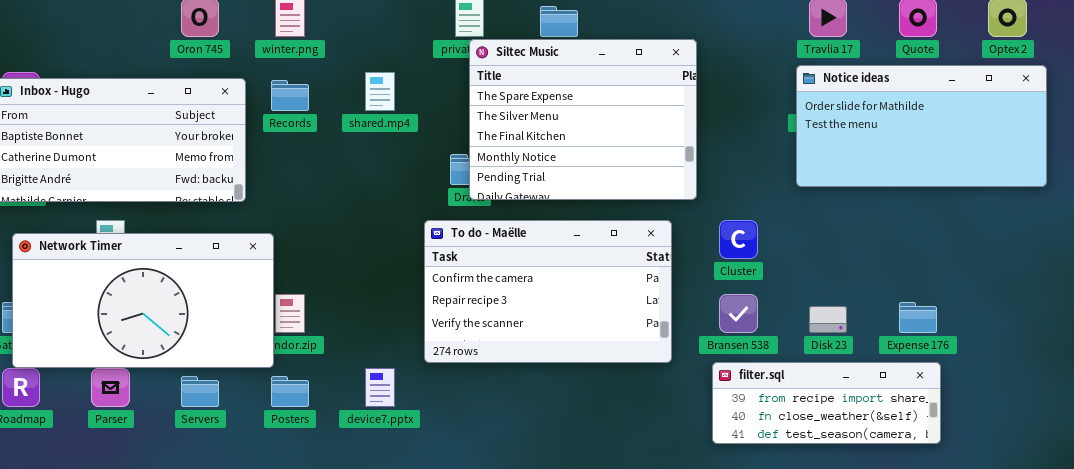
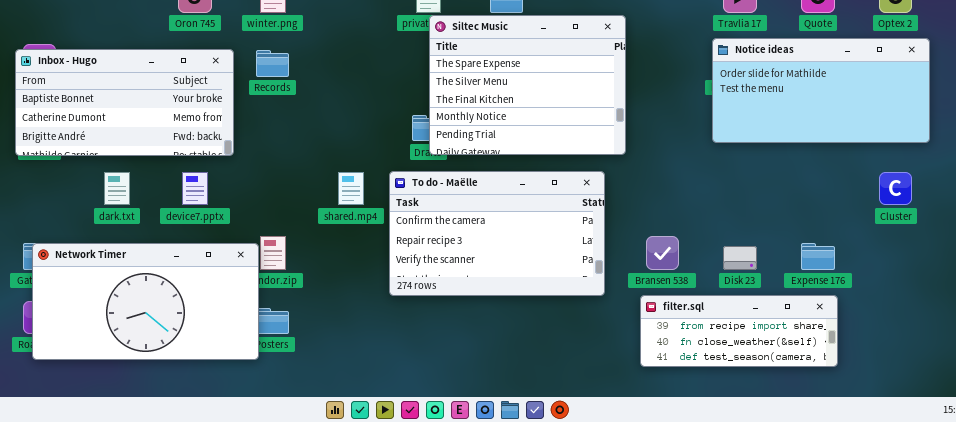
shared.mp4: [365,72,395,111] -> [338,172,364,205], moved
Cluster: [719,220,758,259] -> [879,172,912,205], moved
Network Timer: [12,233,274,368] -> [32,243,259,360], moved
device7.pptx: [365,368,395,407] -> [182,172,208,205], moved

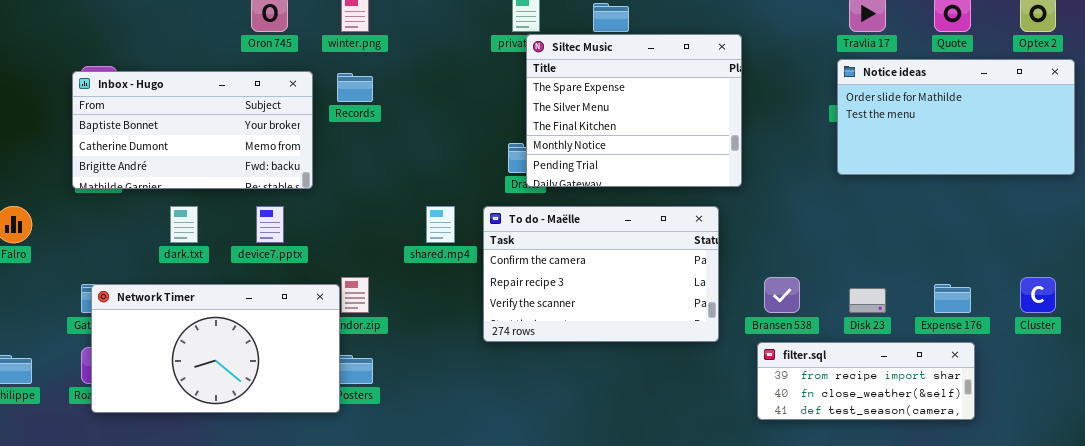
Cluster: [879,172,912,205] -> [1020,277,1056,313], moved

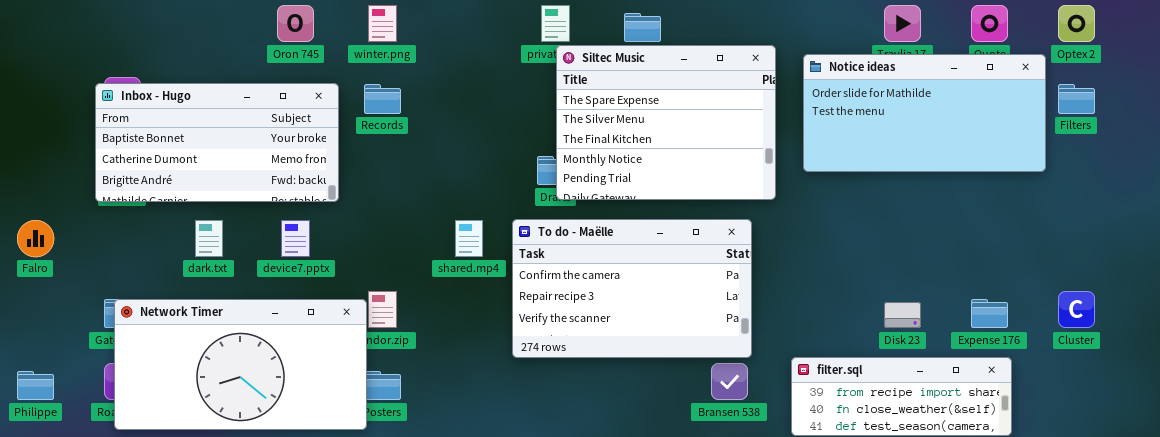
Notice ideas: [837,59,1075,175] -> [803,54,1046,172], moved
Bransen 538: [764,277,800,313] -> [711,363,748,400], moved

